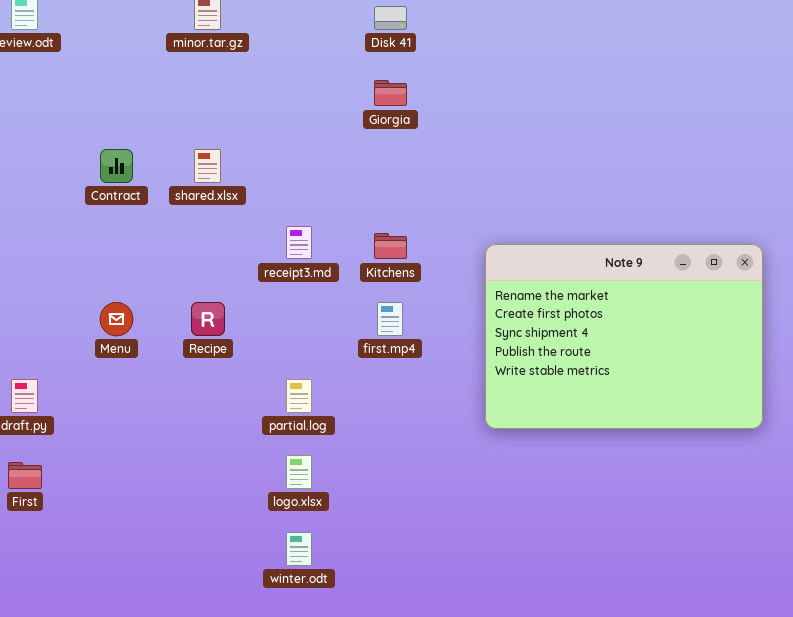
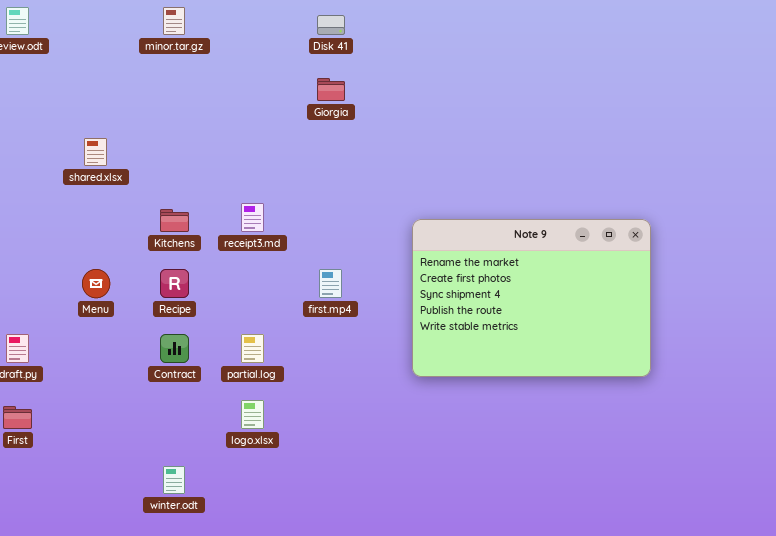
Contract: [100,149,133,183] -> [160,334,189,363], moved
shared.xlsx: [194,149,221,183] -> [84,138,107,166], moved
Kitchens: [374,233,407,259] -> [160,209,189,232], moved
winter.odt: [286,532,312,566] -> [163,466,185,494], moved

